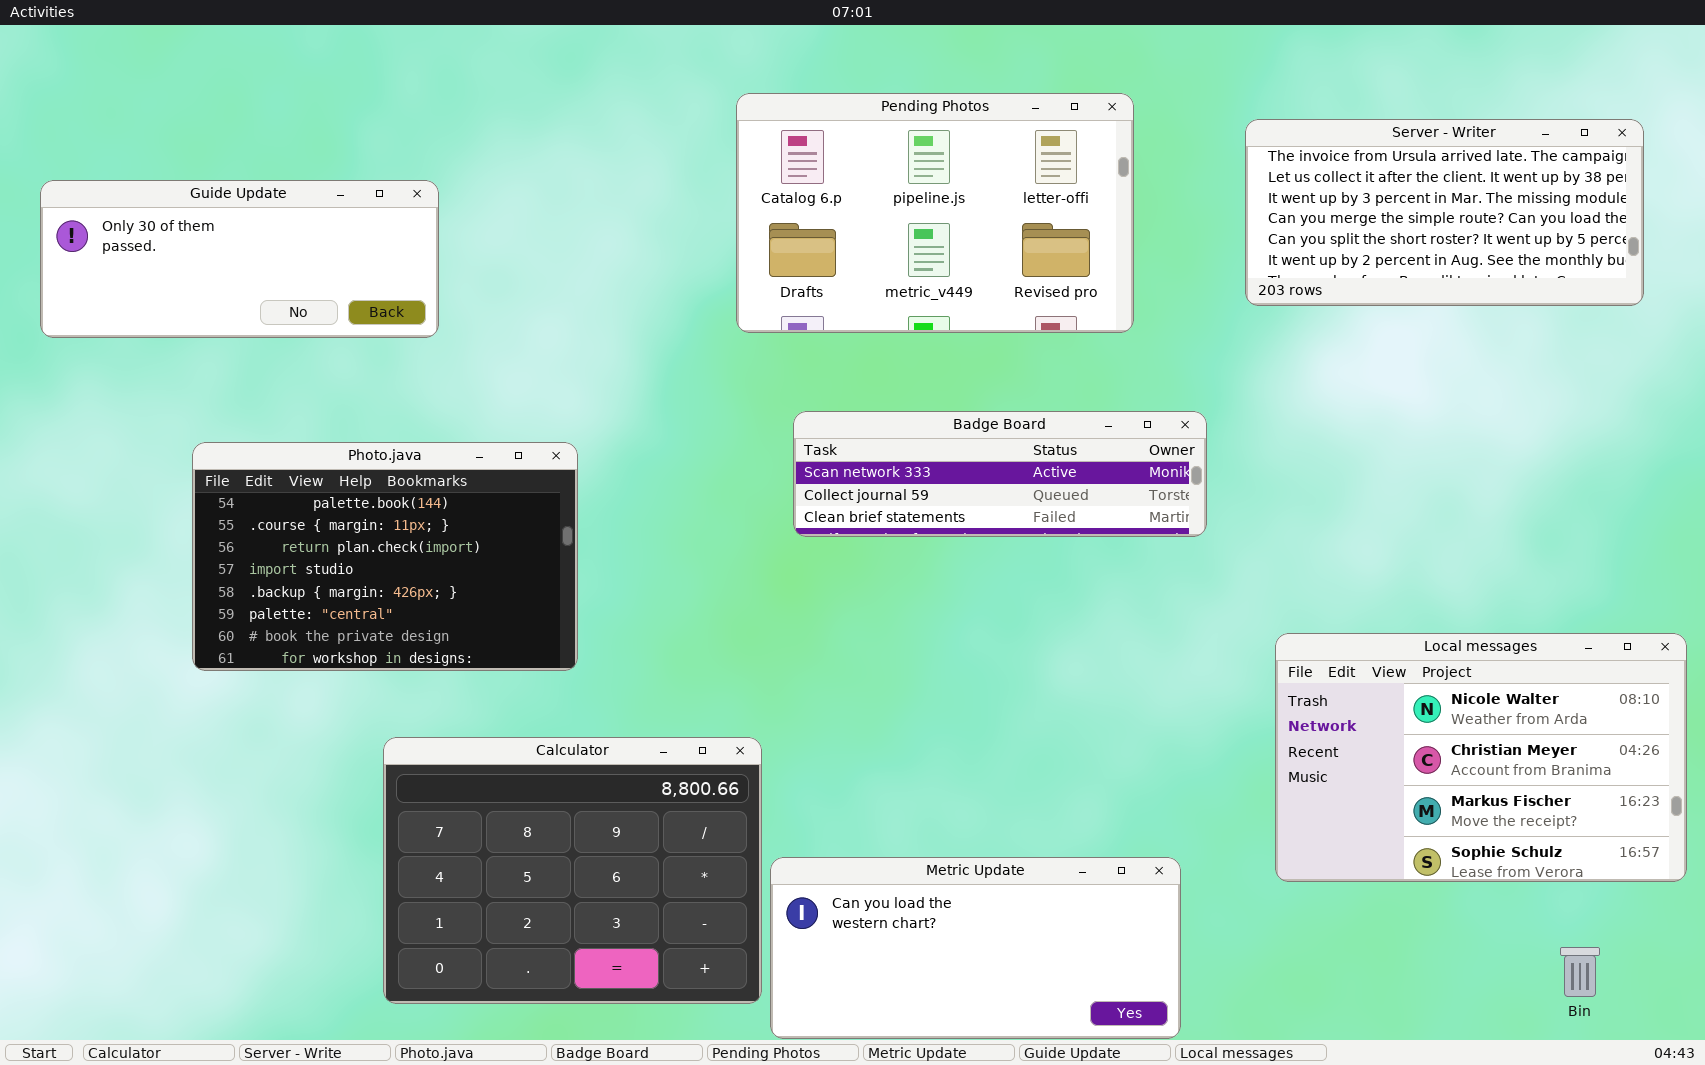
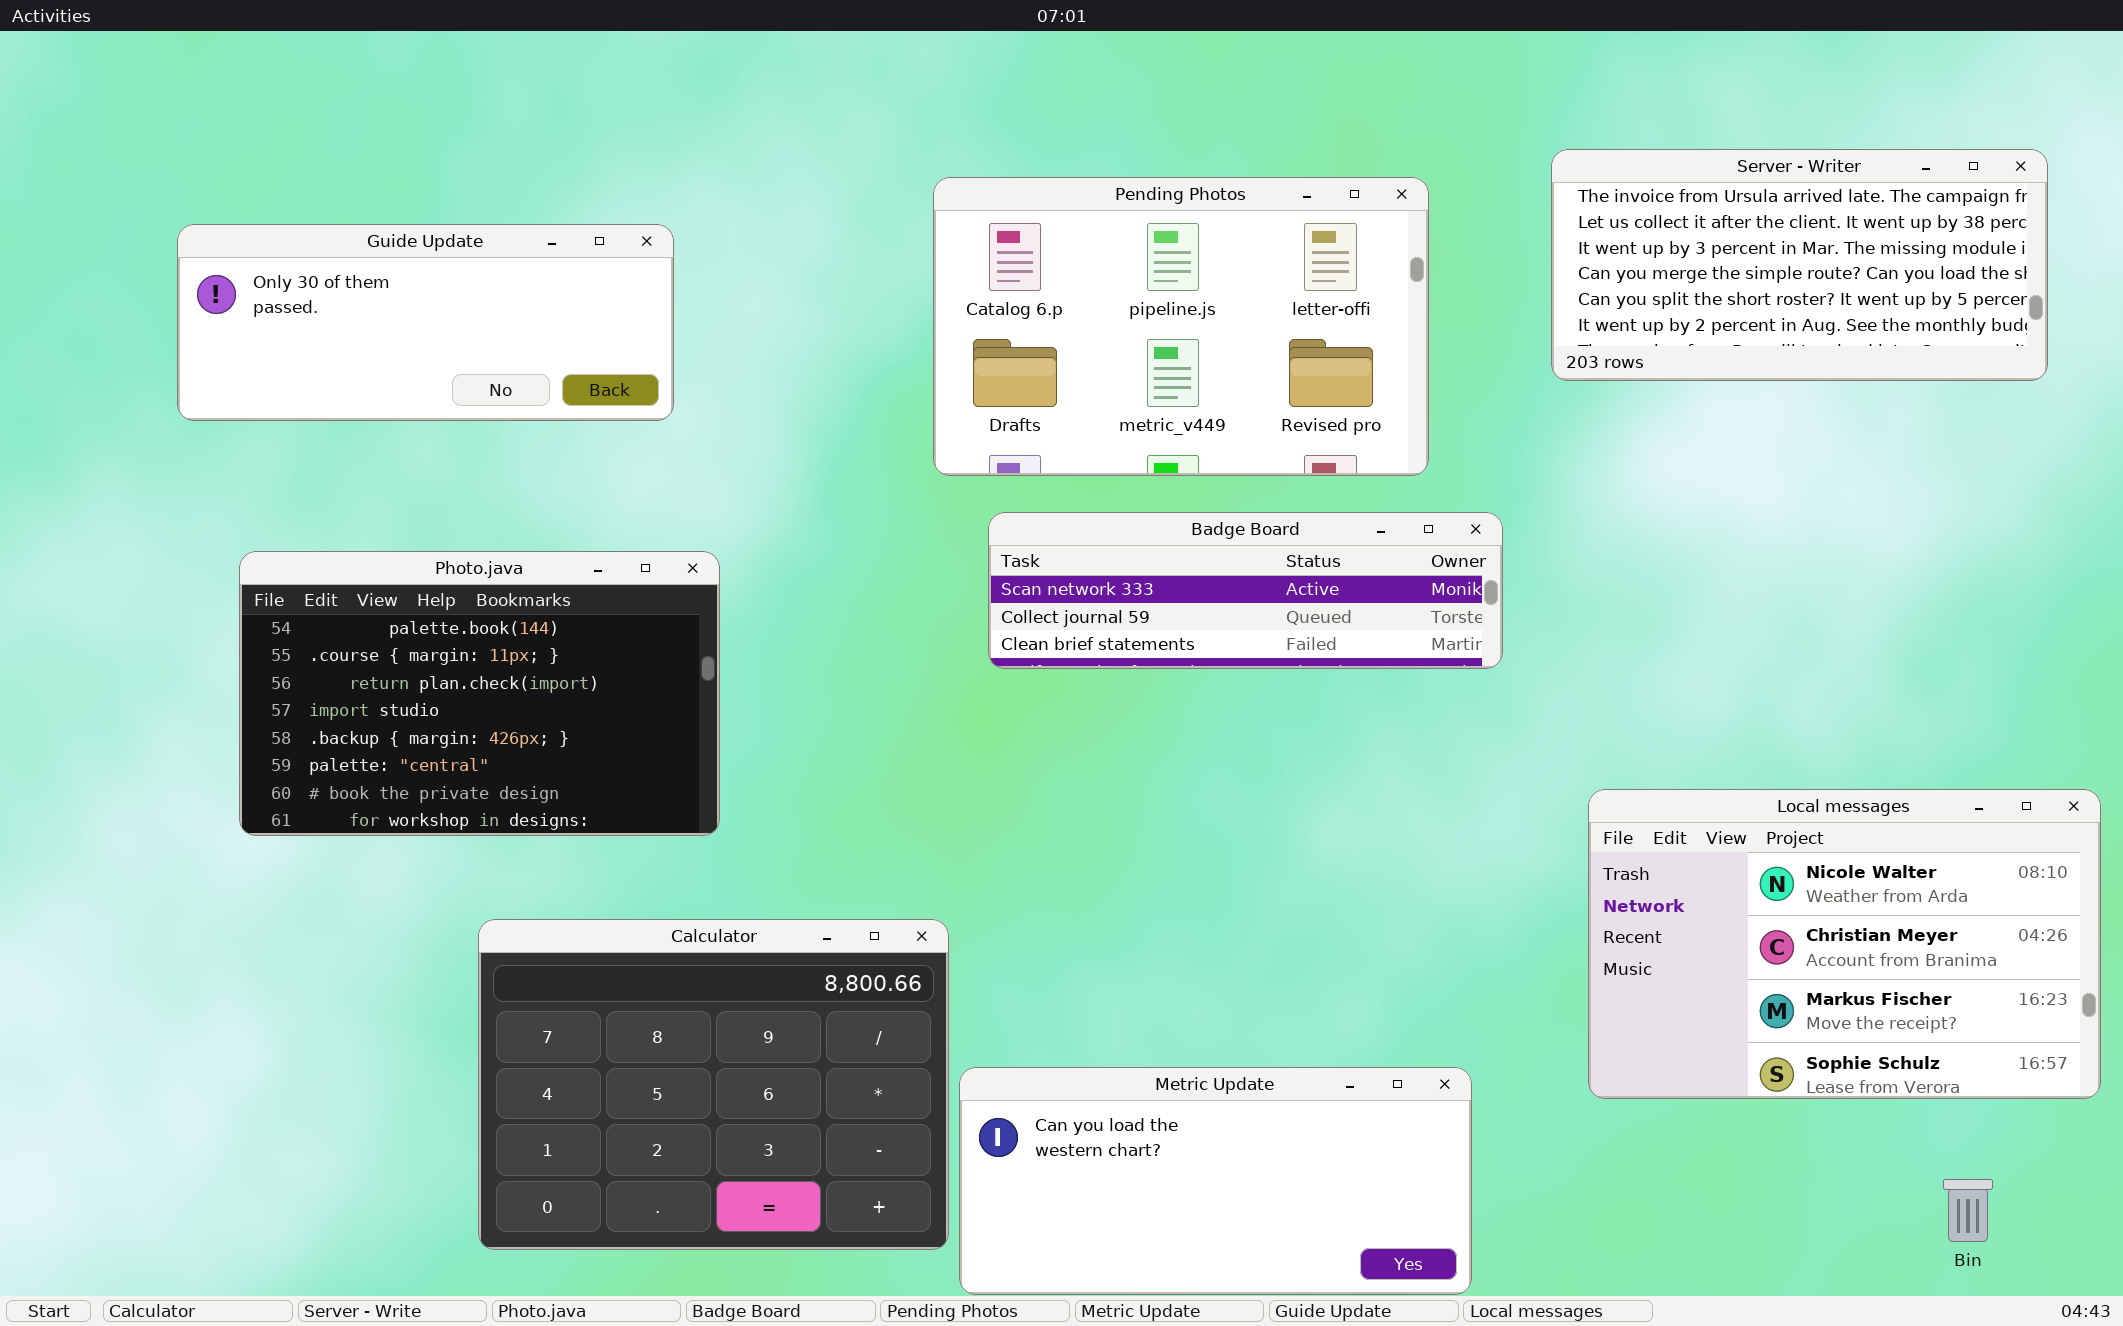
Pending Photos: [736,93,1134,333] -> [933,177,1429,476], moved
Guide Update: [40,180,439,338] -> [177,224,674,421], moved

